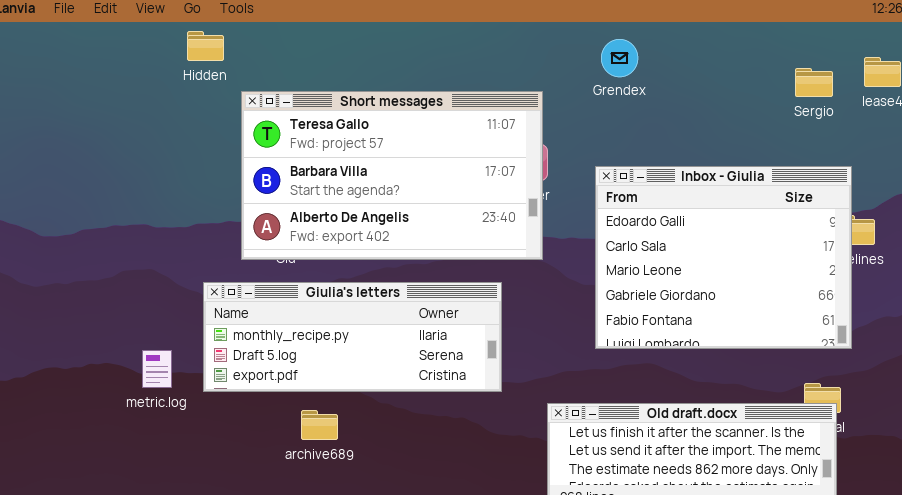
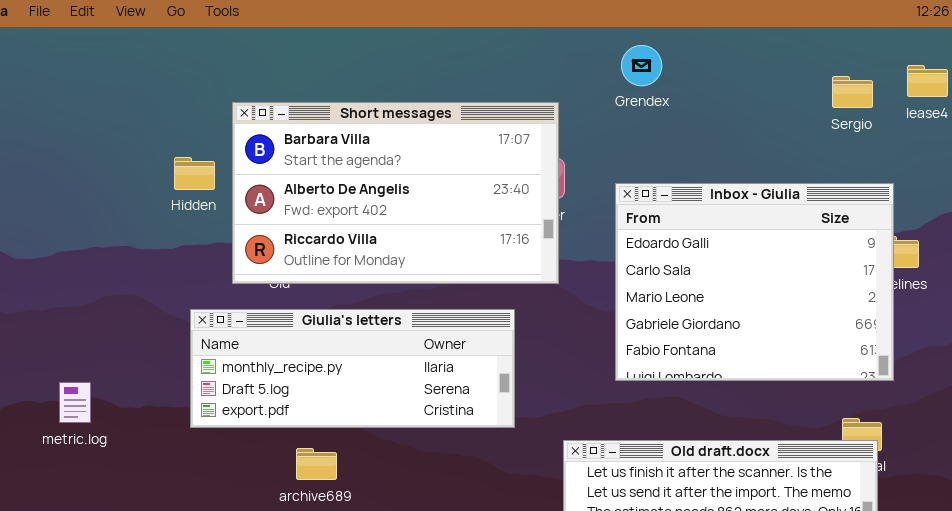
Hidden: [187,31,224,61] -> [174,157,215,190], moved
Short messages: [241,91,543,260] -> [232,102,559,284], scrolled down 1 row
metric.log: [142,350,172,388] -> [59,382,91,423], moved

